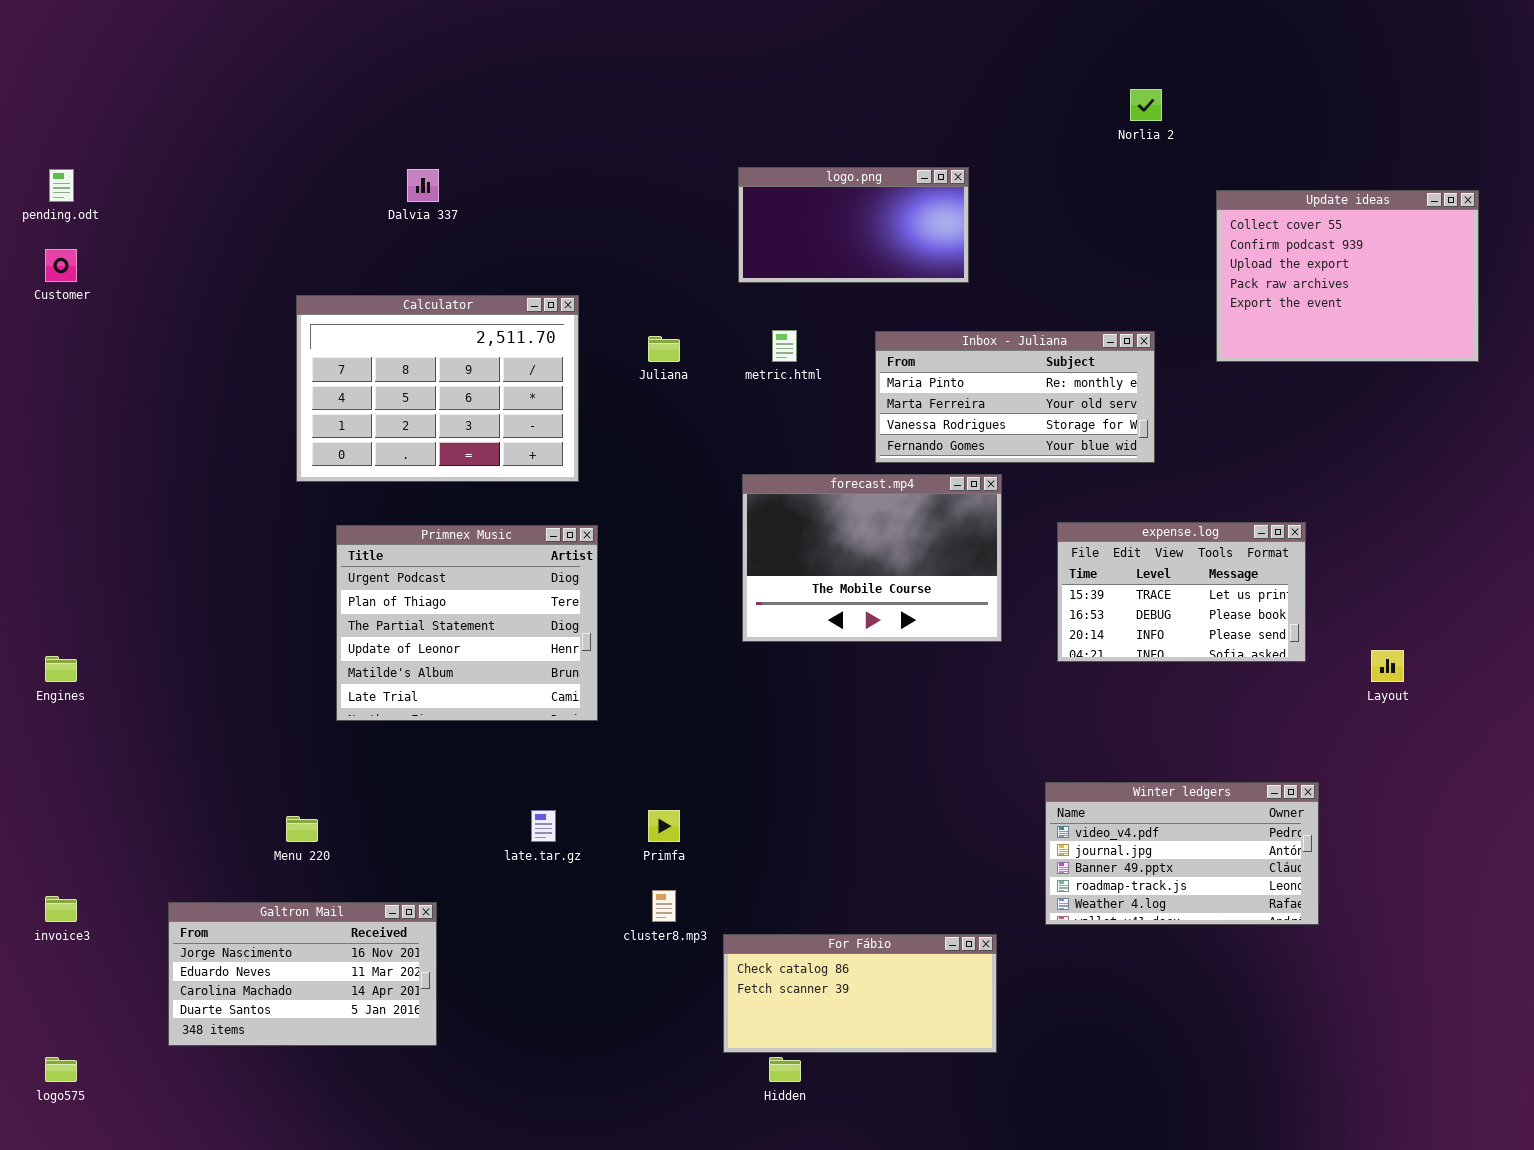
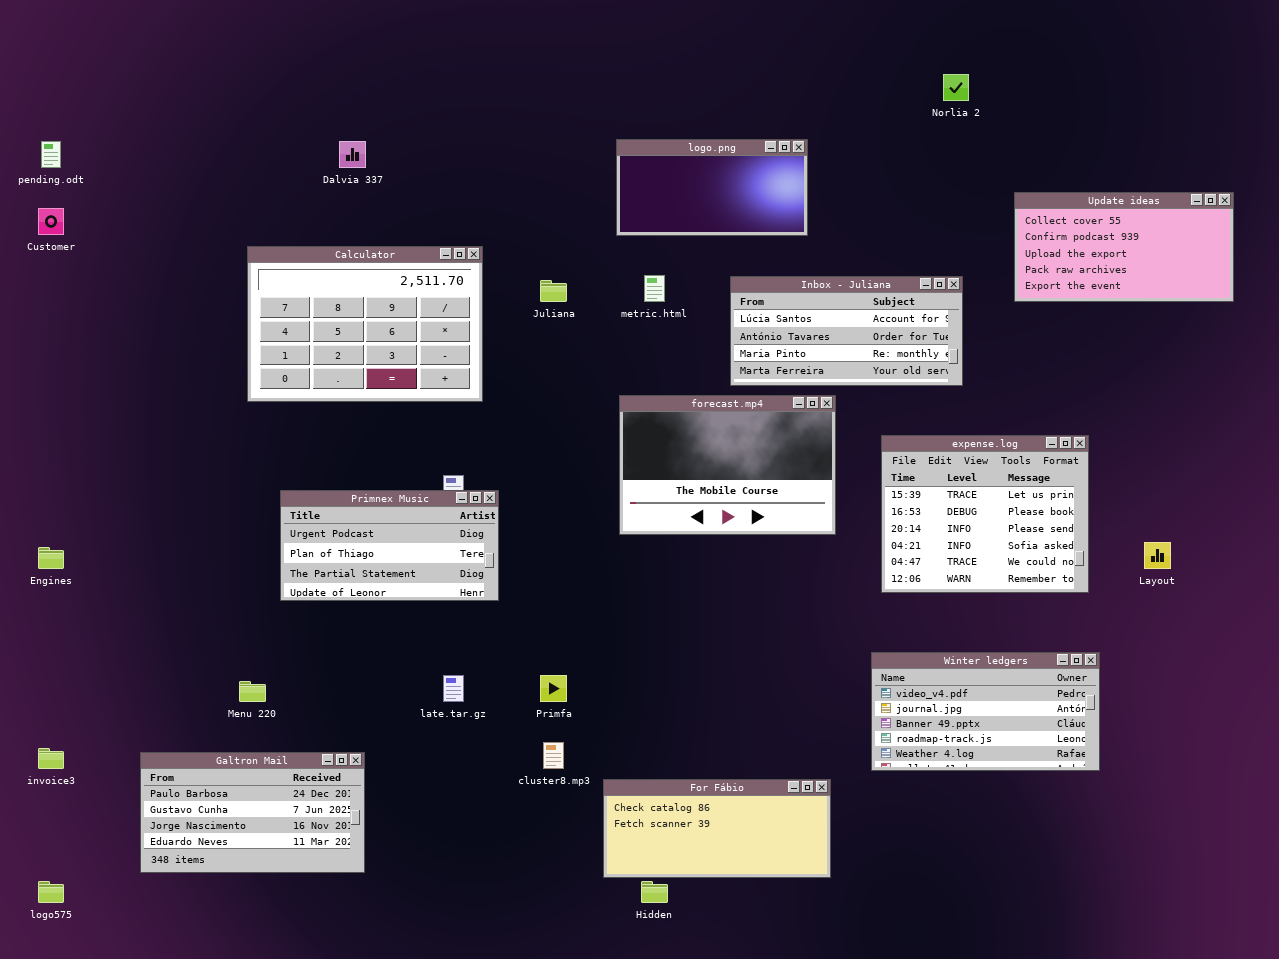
Update ideas: [1216,190,1479,362] -> [1014,192,1234,302], resized
Inbox - Juliana: [875,331,1155,463] -> [730,276,963,386], scrolled up 2 rows
expense.log: [1057,522,1306,662] -> [881,435,1089,593], resized
Primnex Music: [336,525,598,721] -> [280,490,499,601], resized
Galtron Mail: [168,902,437,1046] -> [140,752,365,873], scrolled up 2 rows

